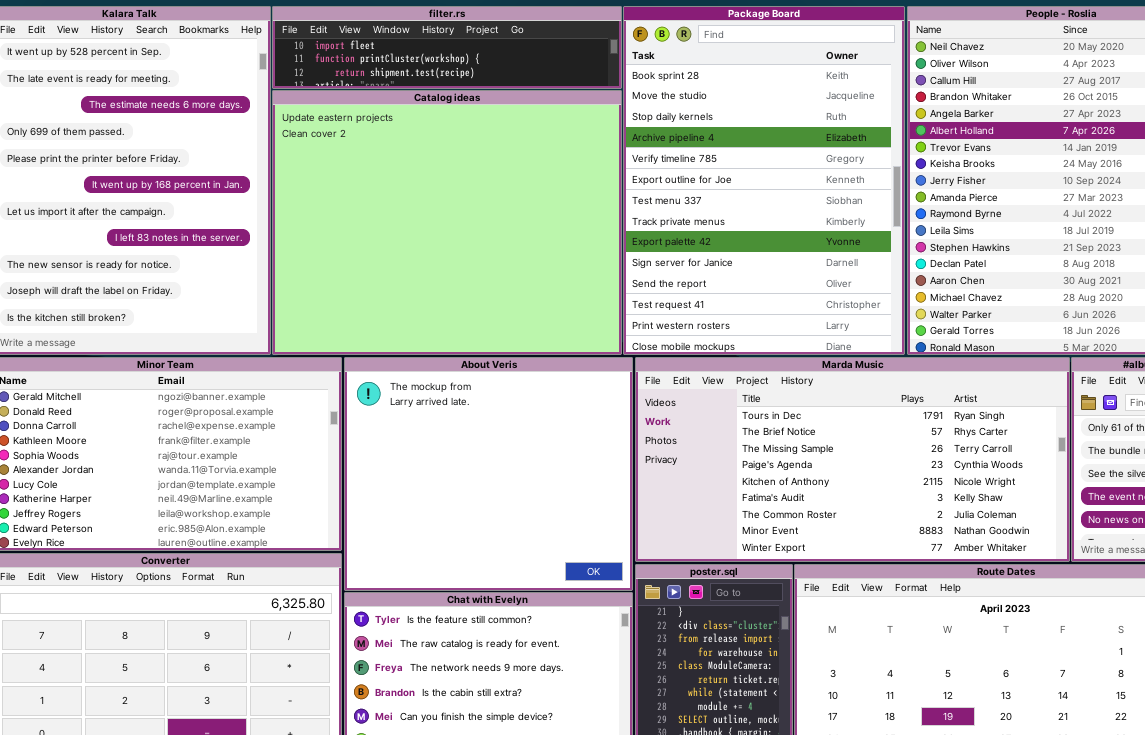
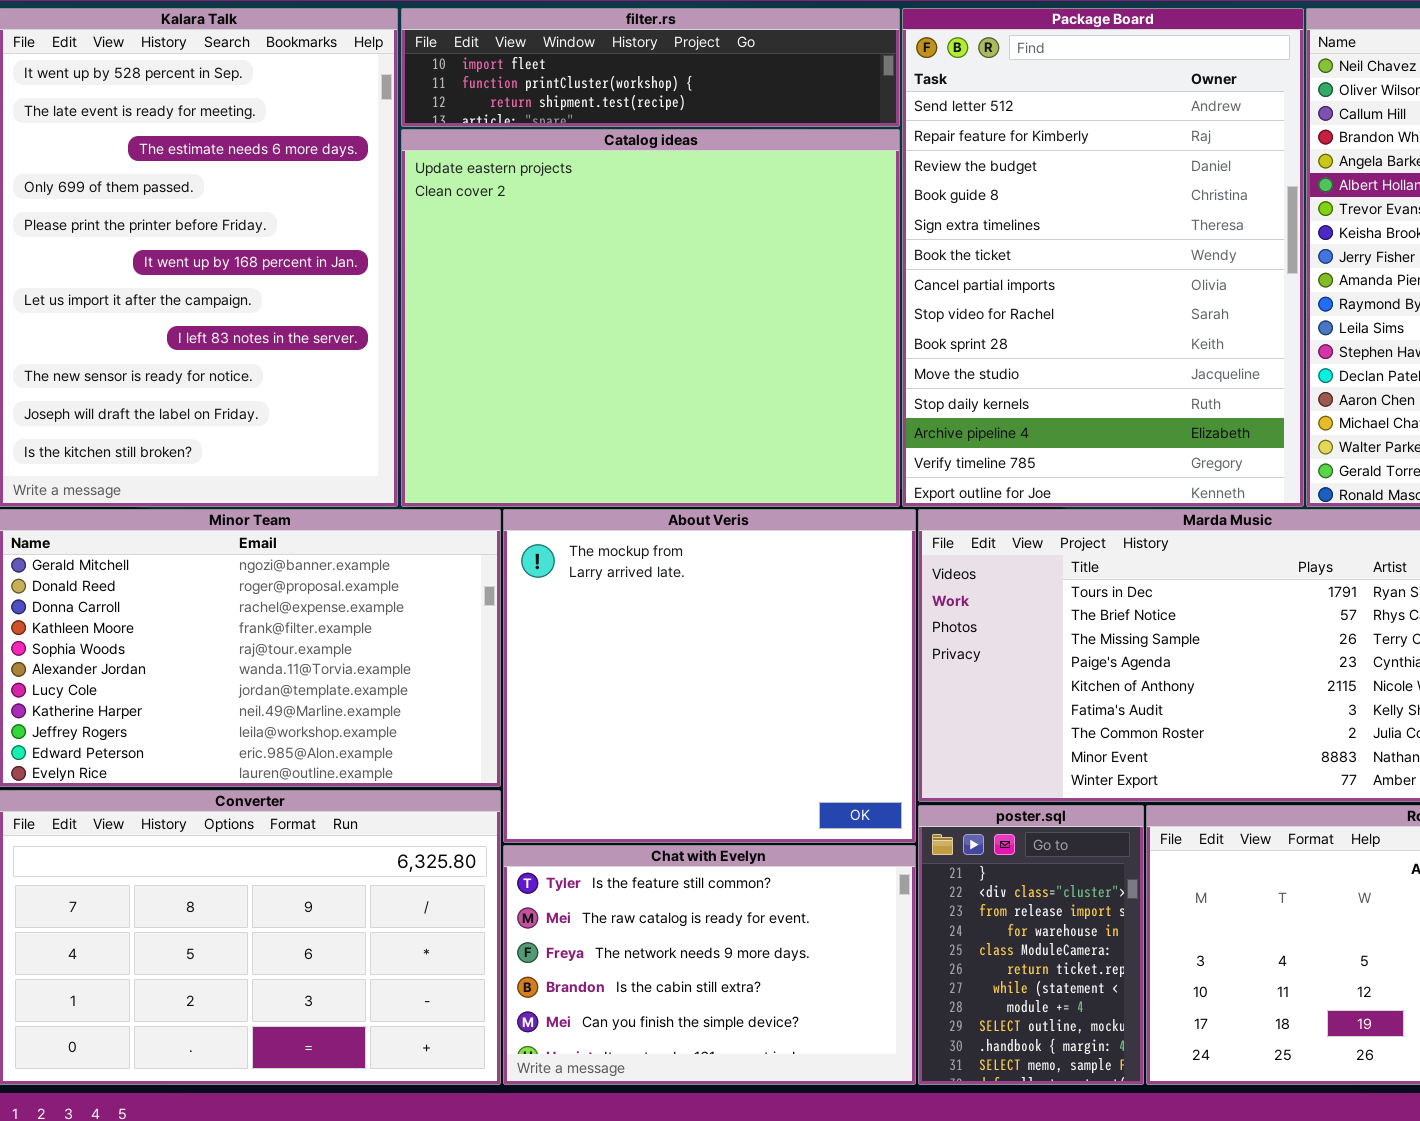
Package Board: [623,6,905,355] -> [902,8,1304,507], scrolled up 8 rows

